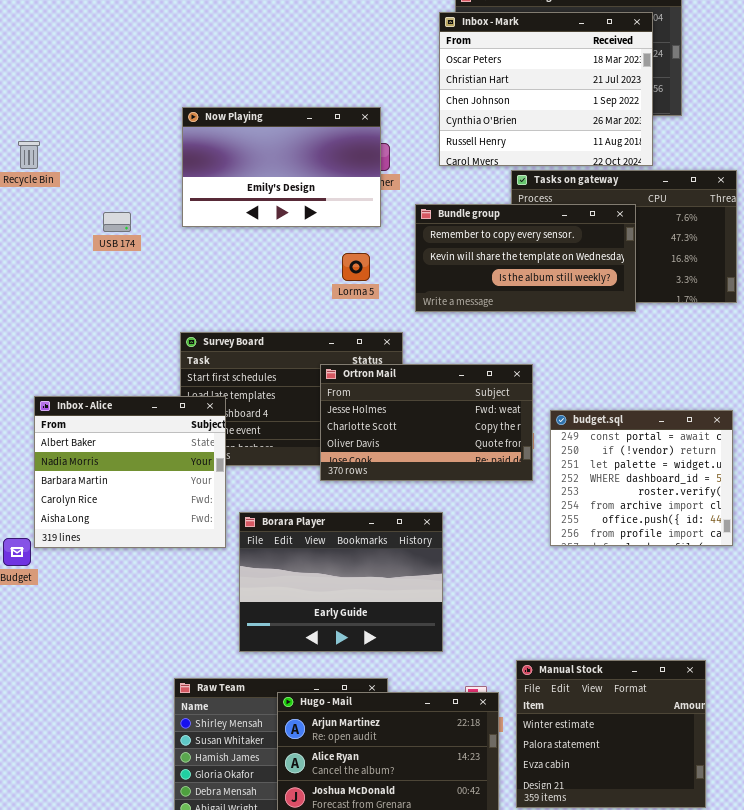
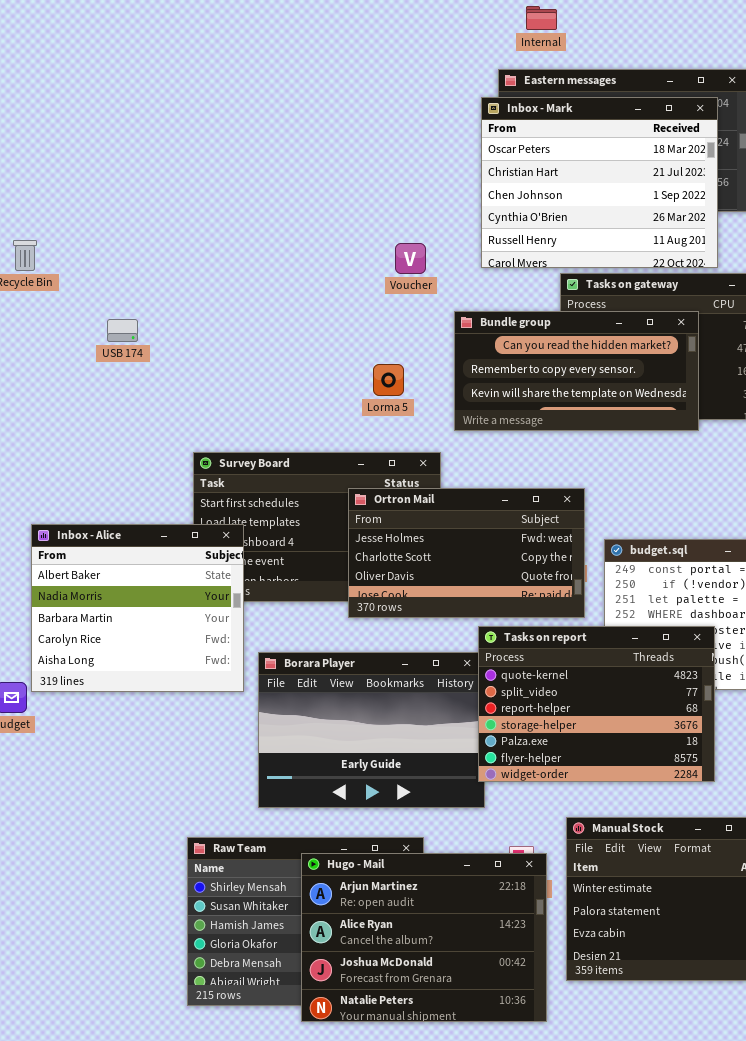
Now Playing: [182,107,381,227] -> none, closed
Bundle group: [415,204,636,312] -> [454,311,699,431], scrolled up 1 row
Tasks on report: none -> [478,626,715,782], opened

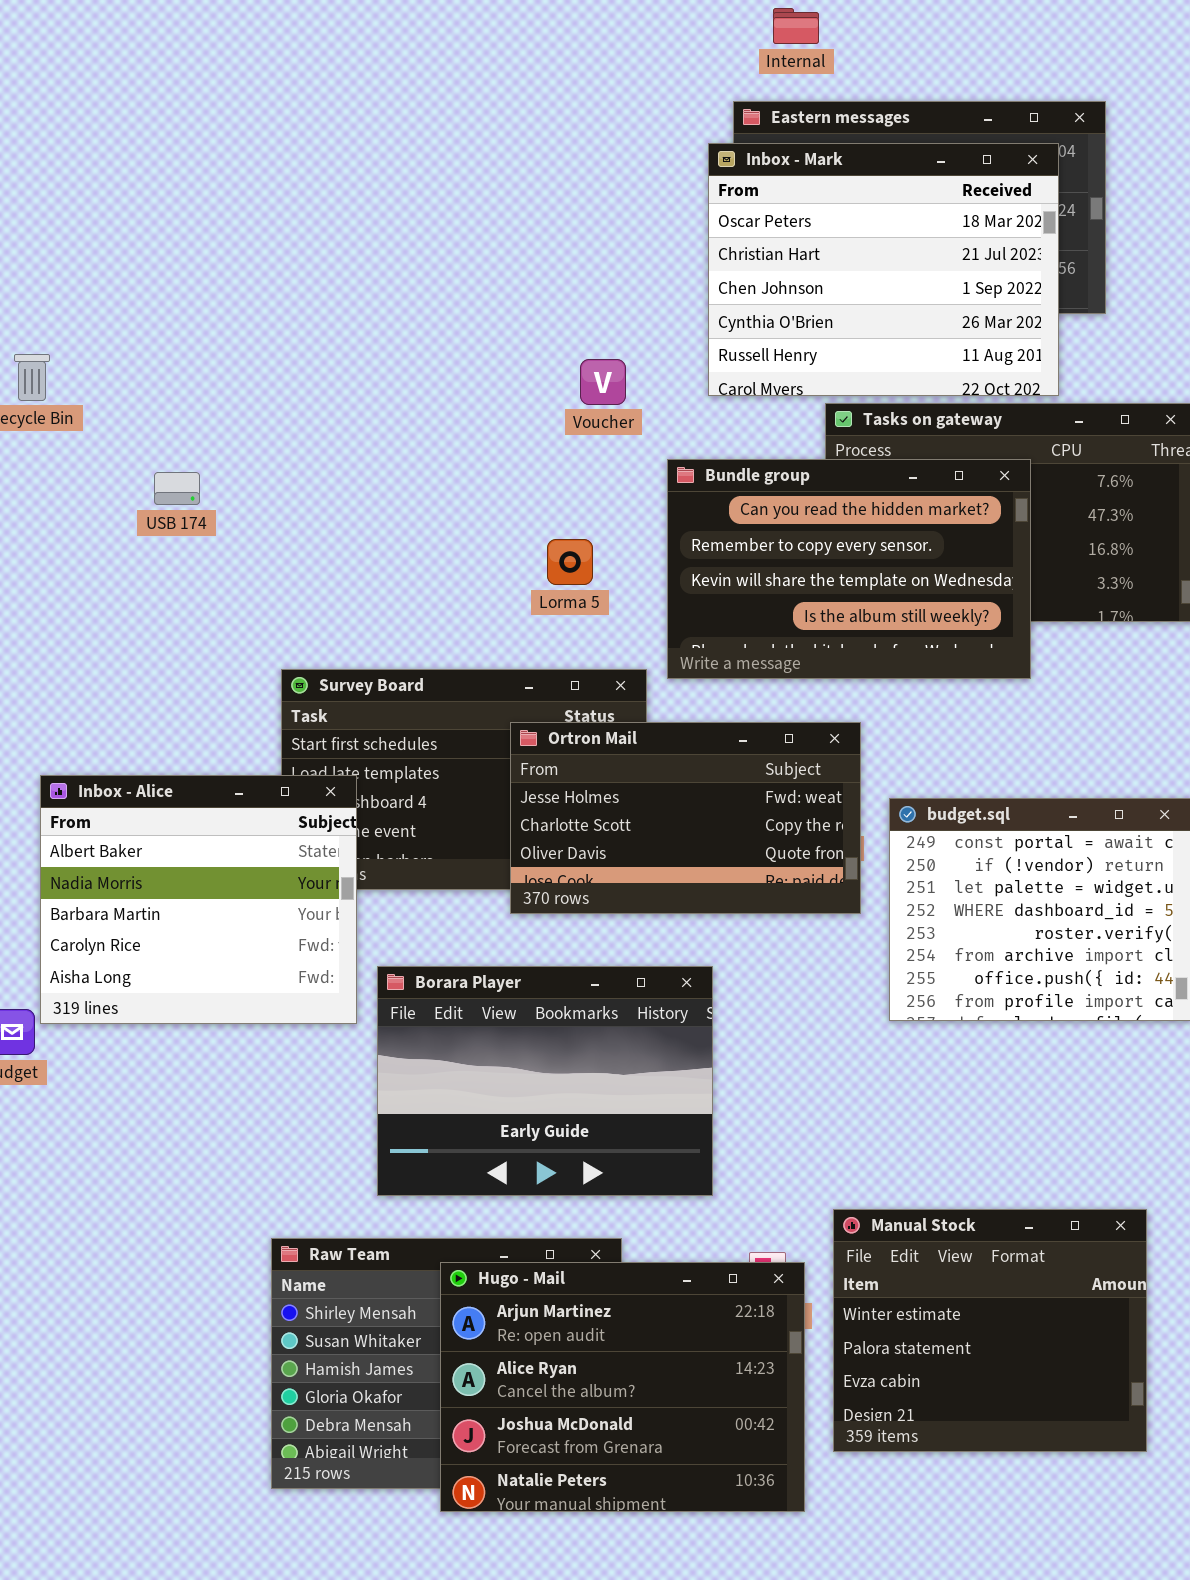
Bundle group: [454,311,699,431] -> [667,459,1031,679], resized
Tasks on report: [478,626,715,782] -> none, closed

